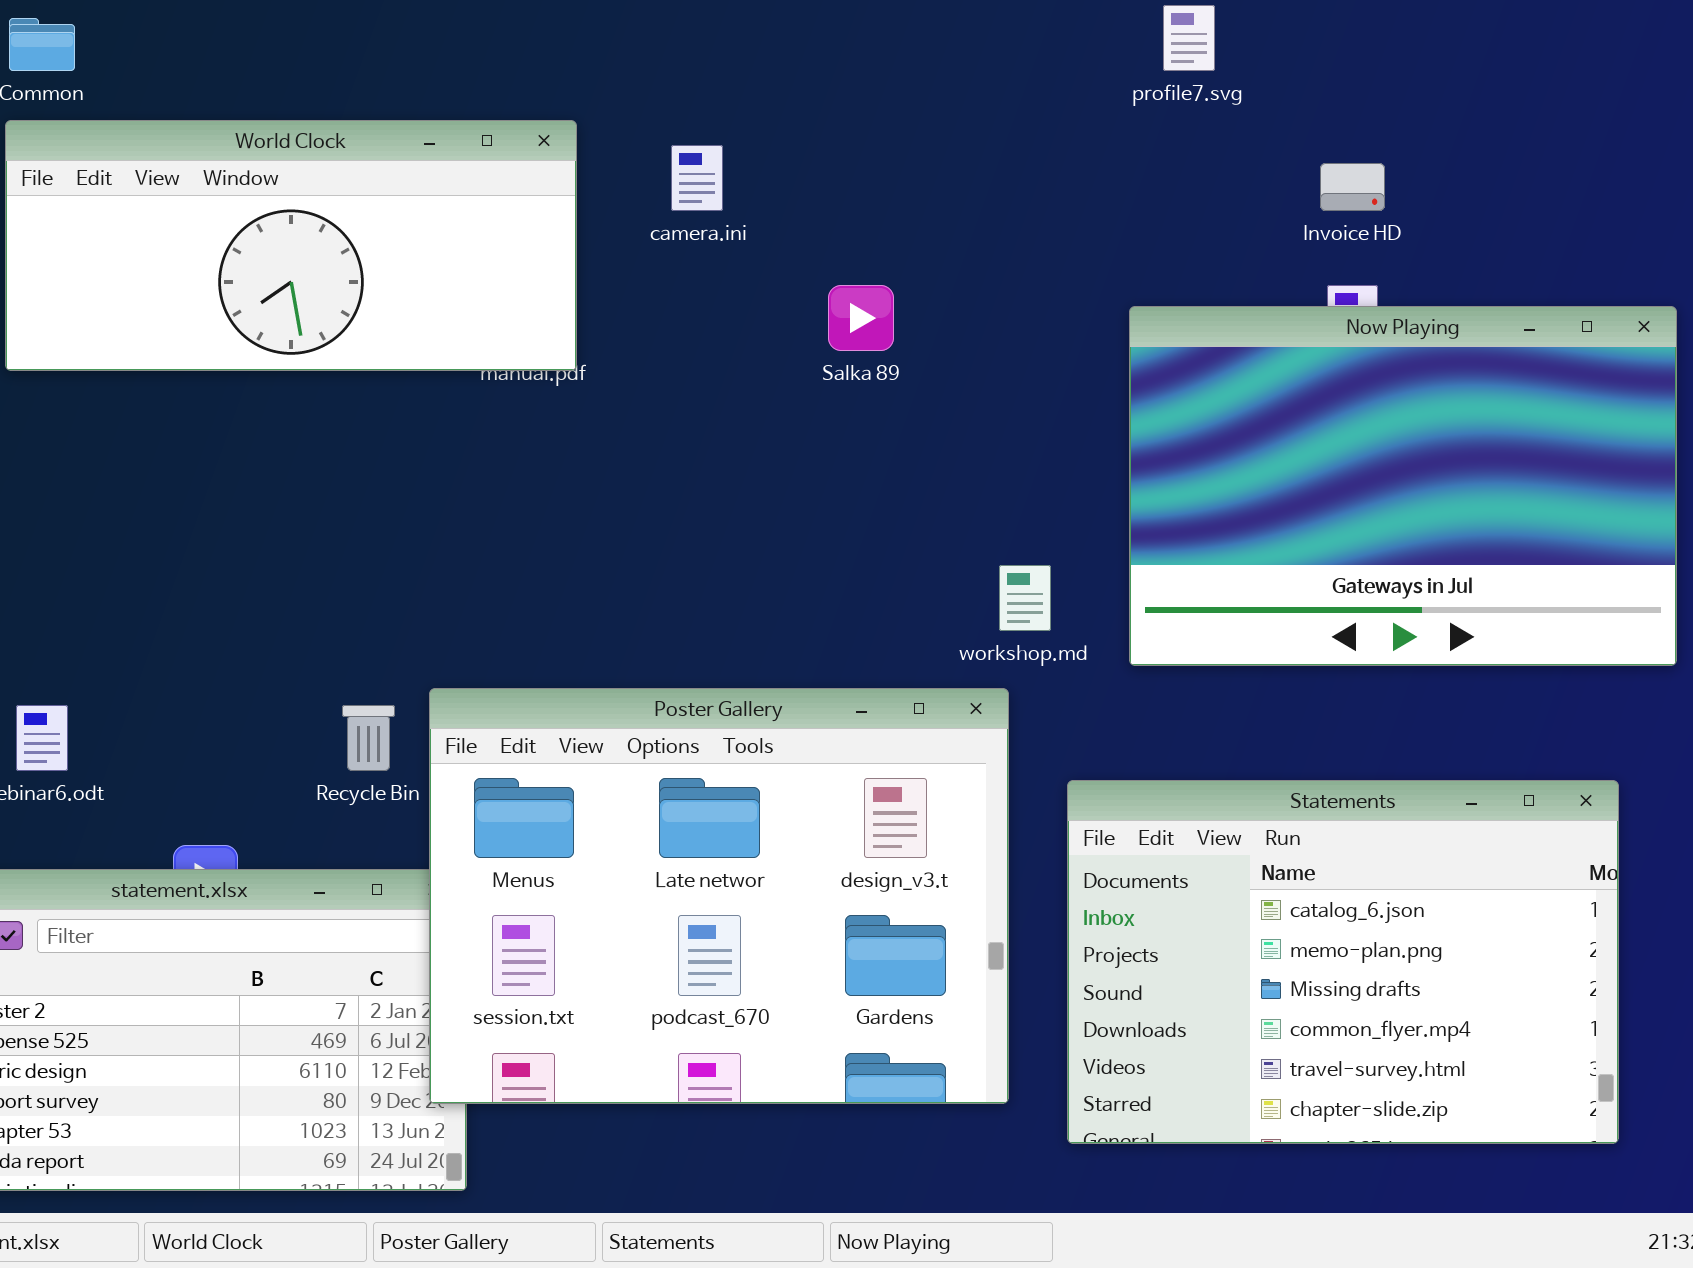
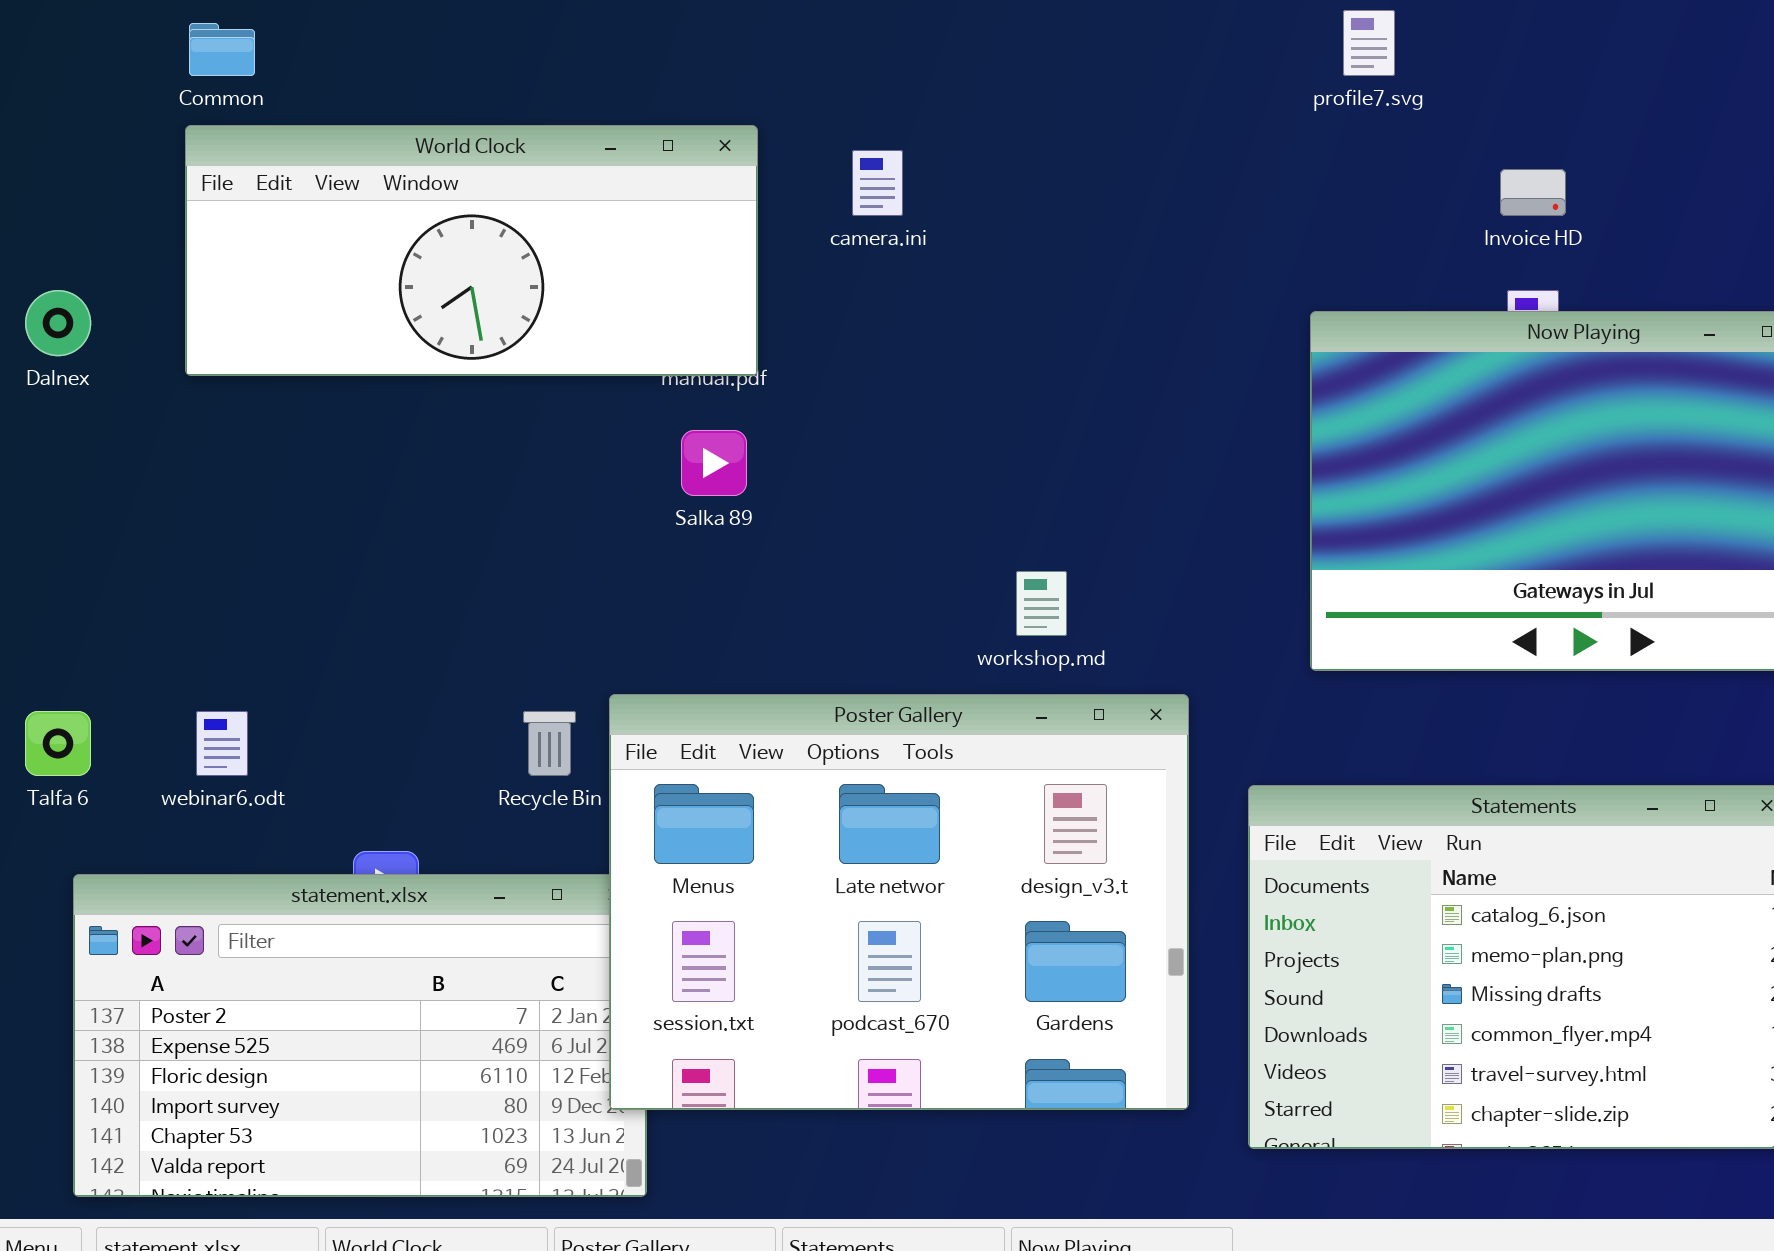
Salka 89: [828,285,894,351] -> [681,430,747,496], moved
workshop.md: [999,565,1051,631] -> [1016,571,1067,636], moved

